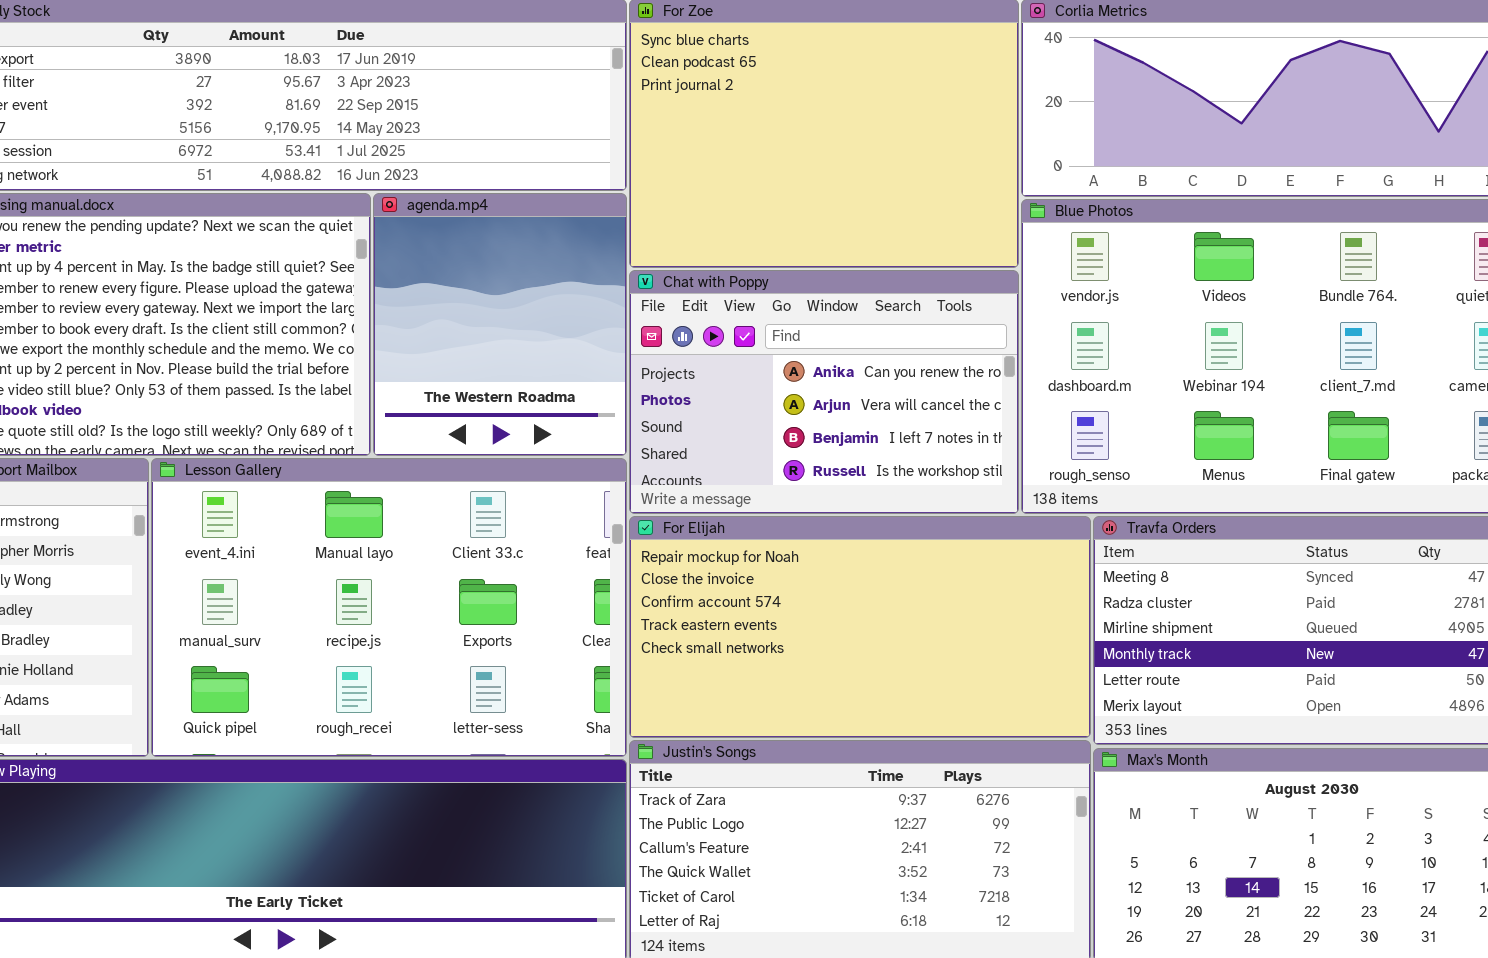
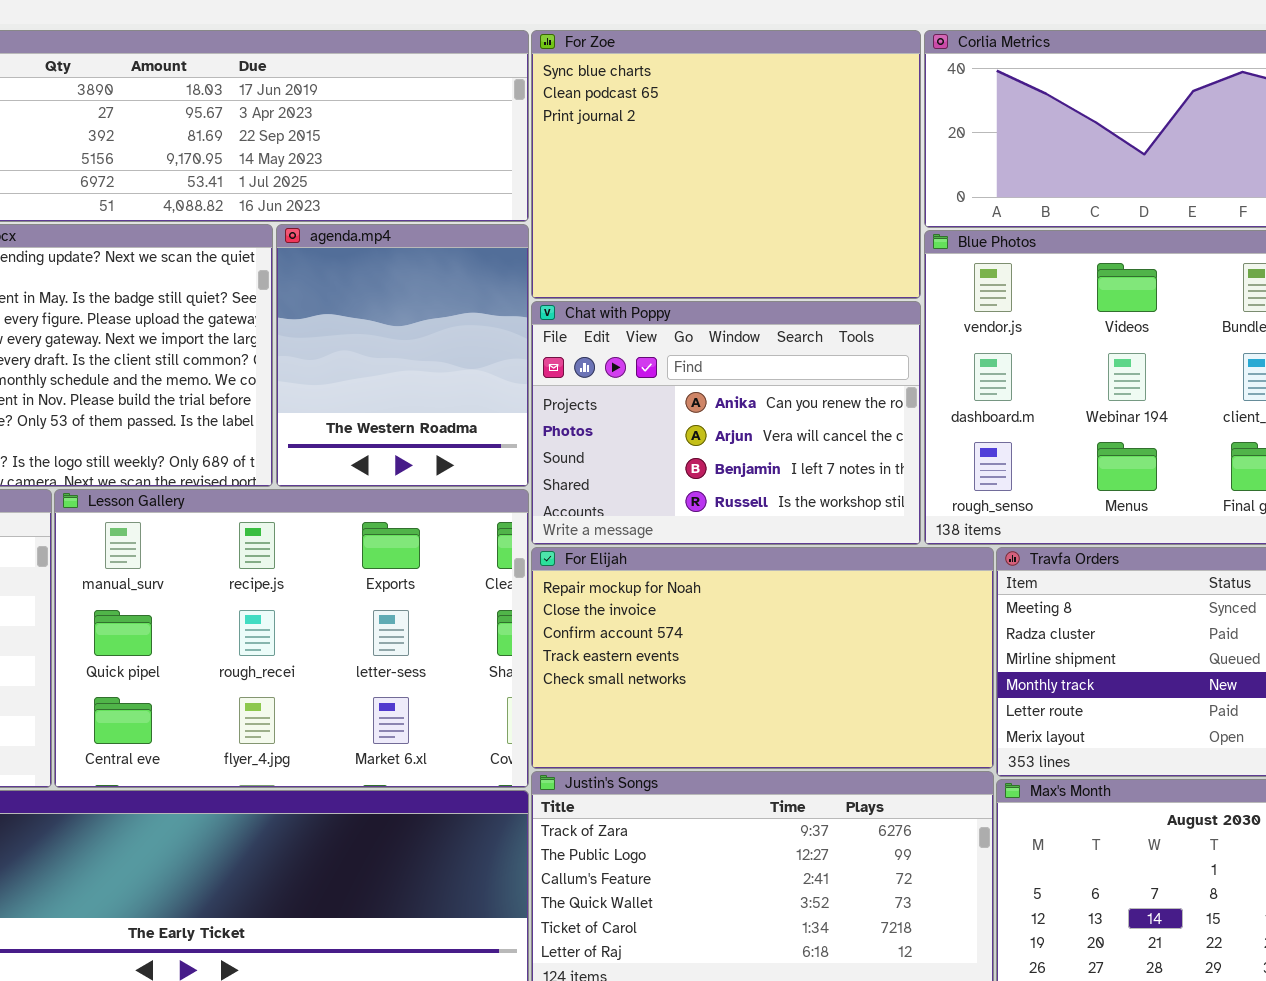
Lesson Gallery: [151,458,627,757] -> [54,489,529,788], scrolled down 1 row

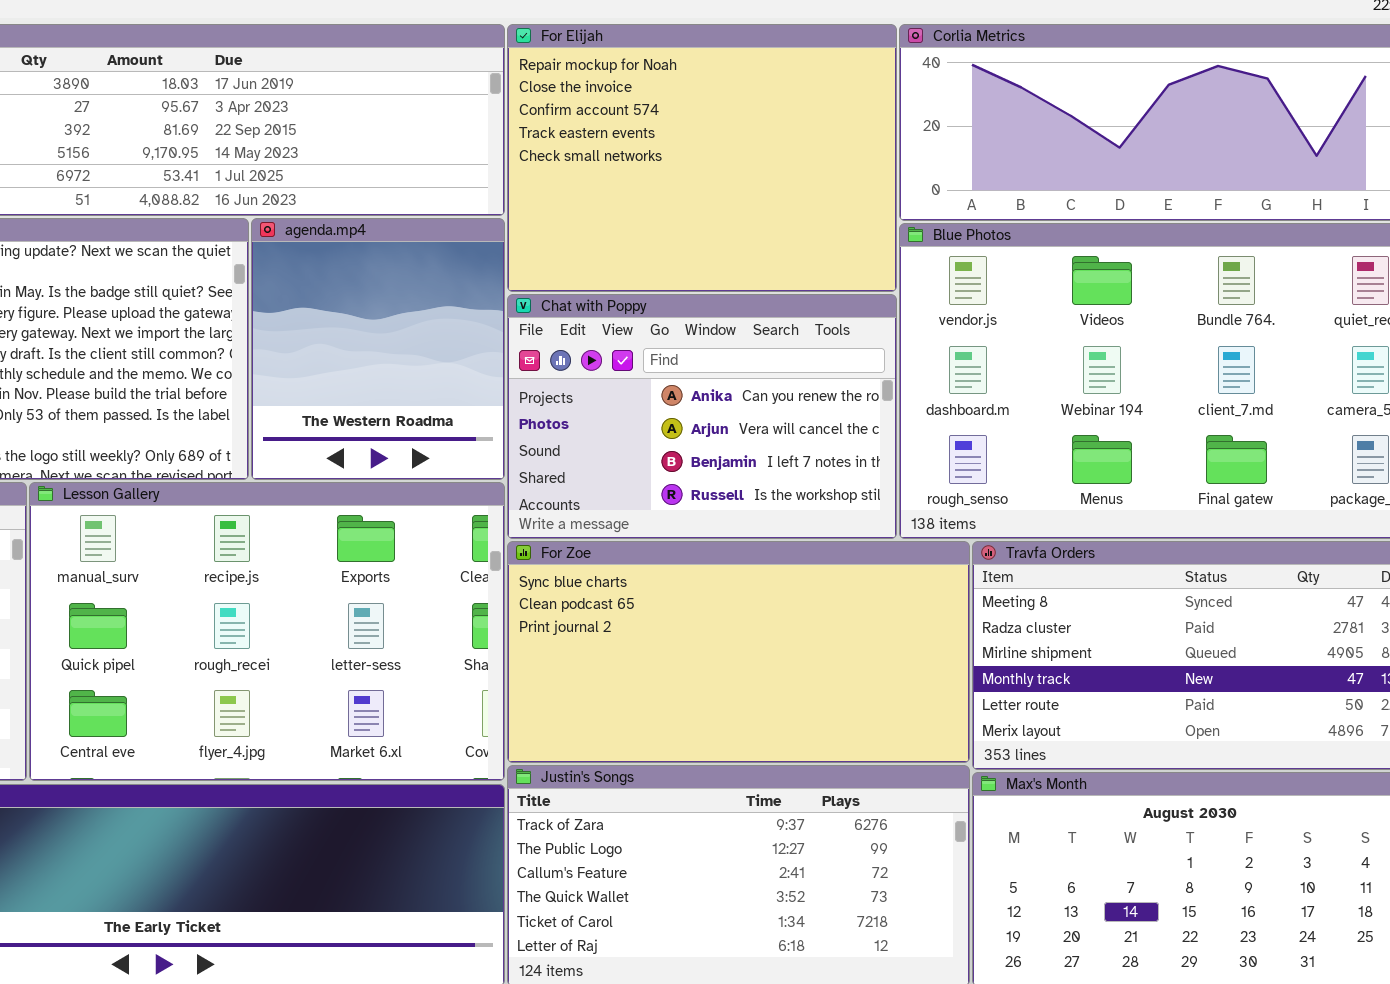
For Zoe: [531,30,921,299] -> [507,541,970,763], moved, resized
For Elijah: [531,547,994,769] -> [507,24,897,292], moved, resized

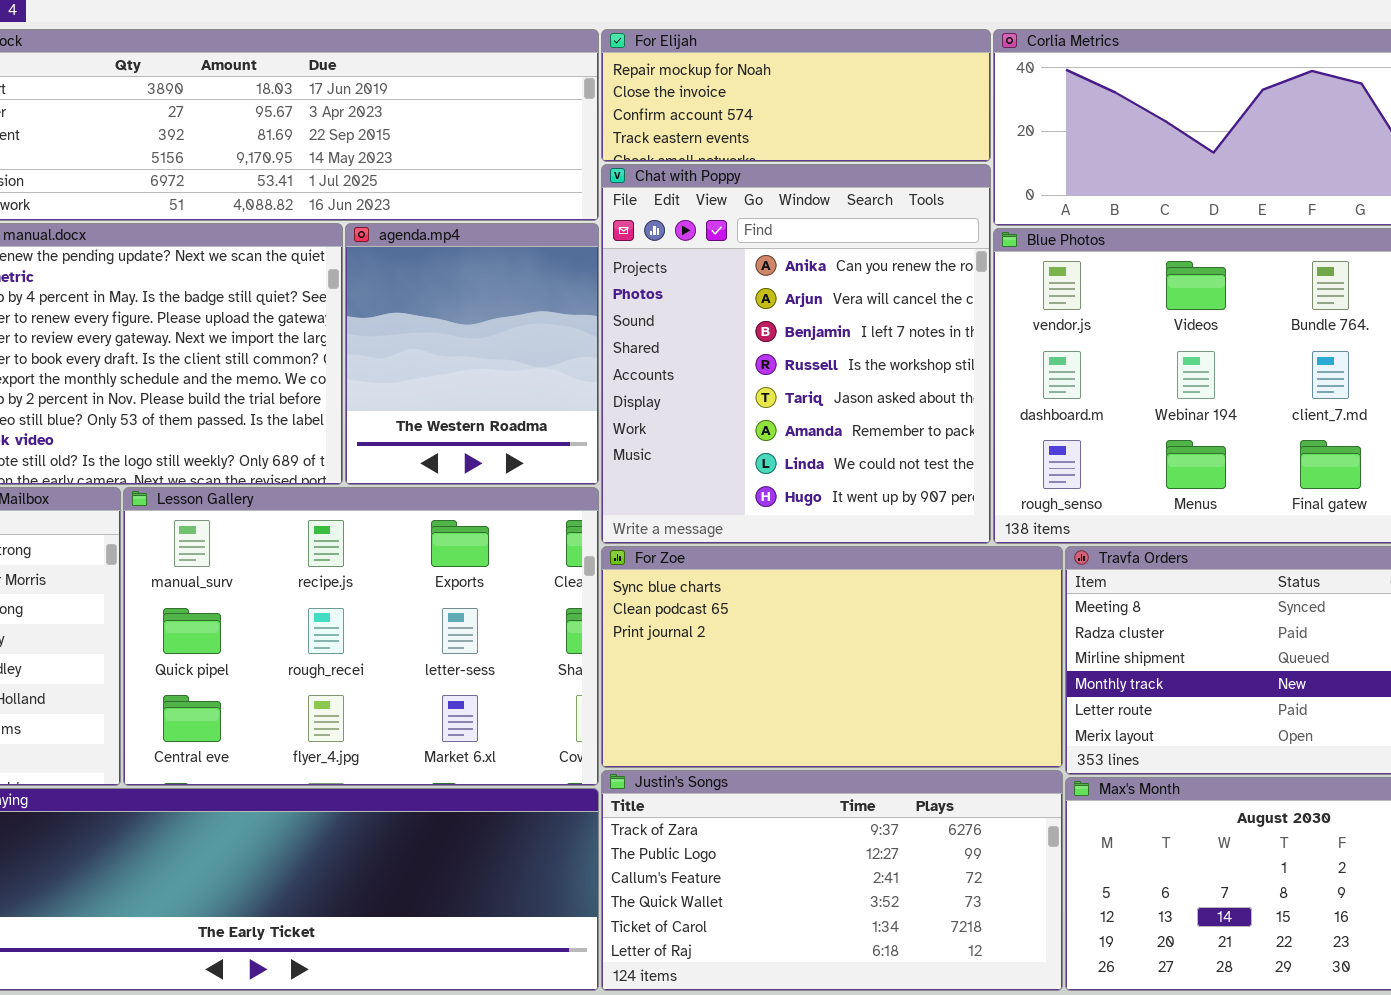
For Elijah: [507,24,897,292] -> [601,29,991,162], resized
Chat with Poppy: [507,294,897,539] -> [601,164,991,544], resized

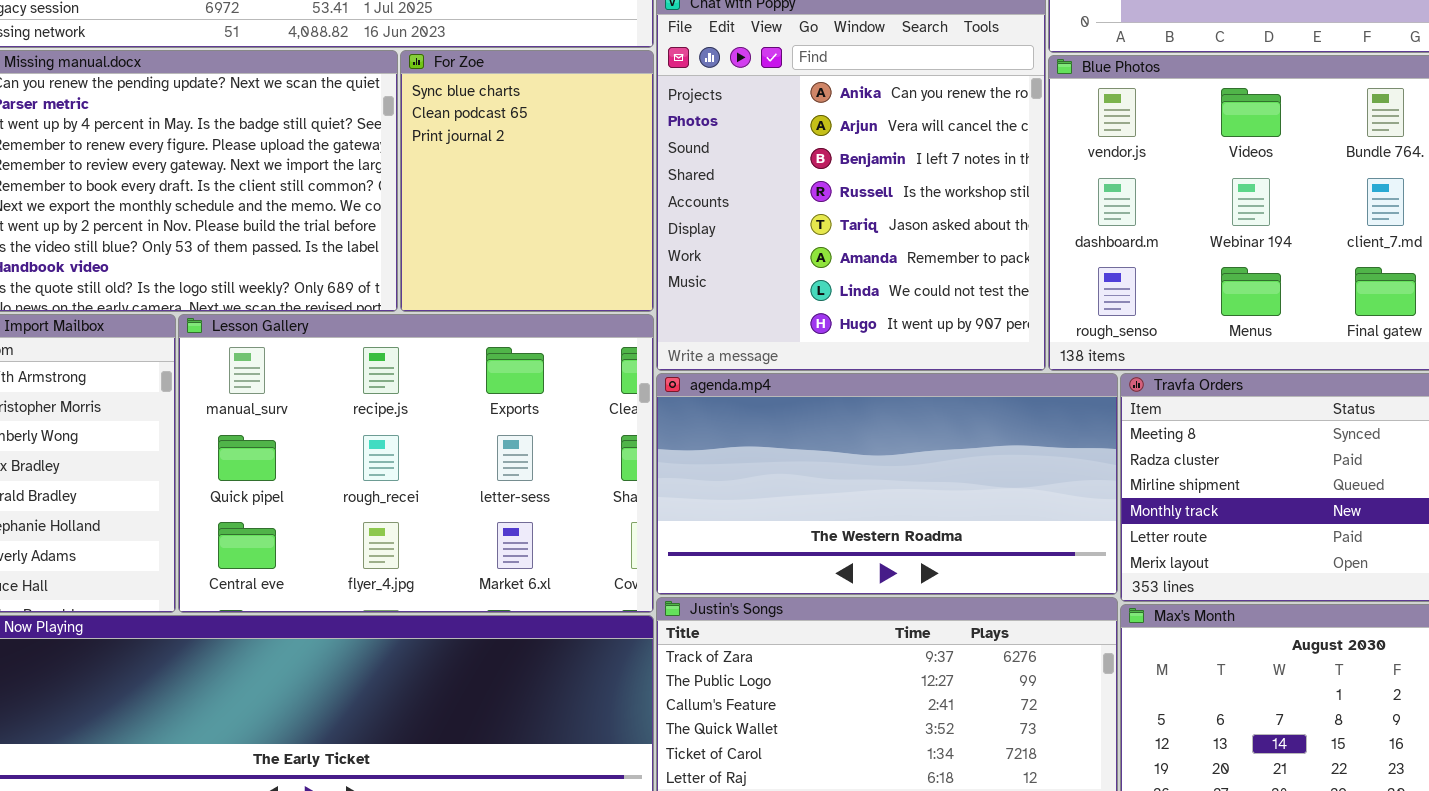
agenda.mp4: [345,223,599,485] -> [656,373,1118,595], moved, resized
For Zoe: [601,546,1063,768] -> [400,50,654,312], moved, resized

